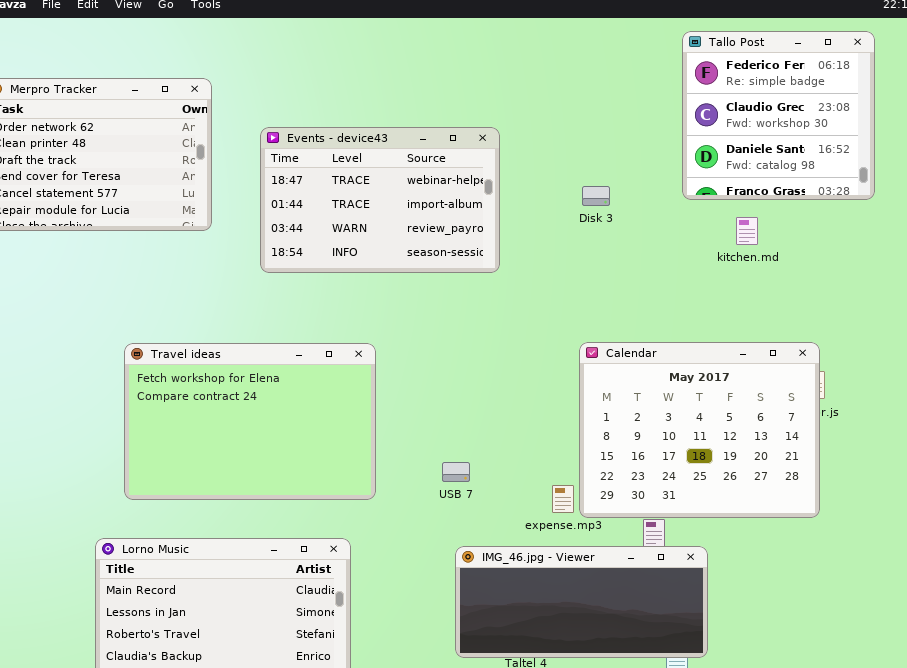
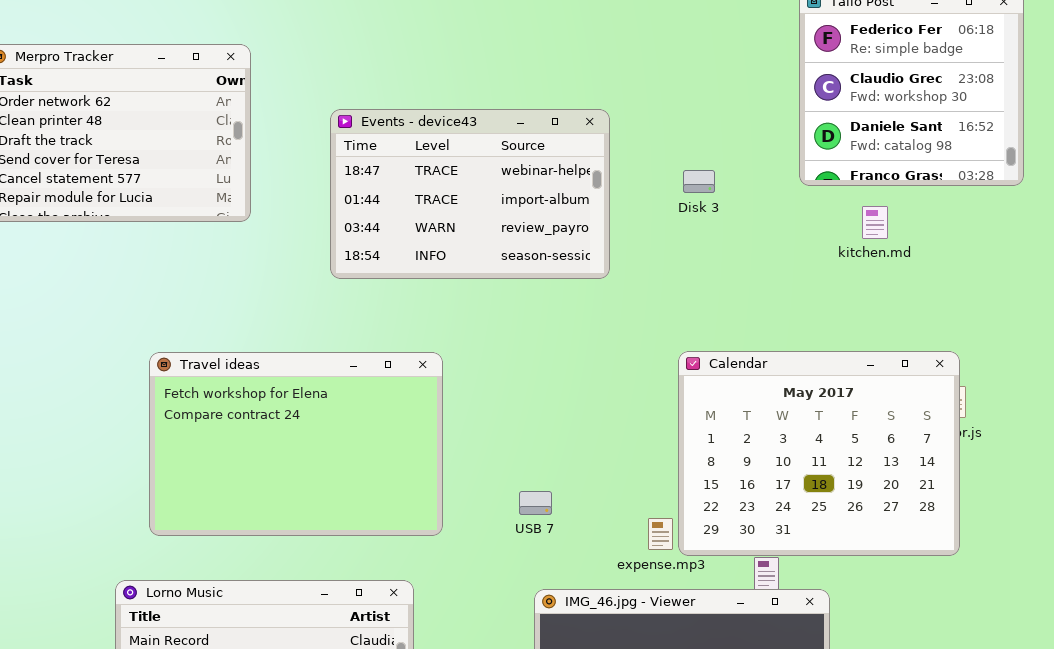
Events - device43: [260,127,500,273] -> [330,109,610,279], moved

